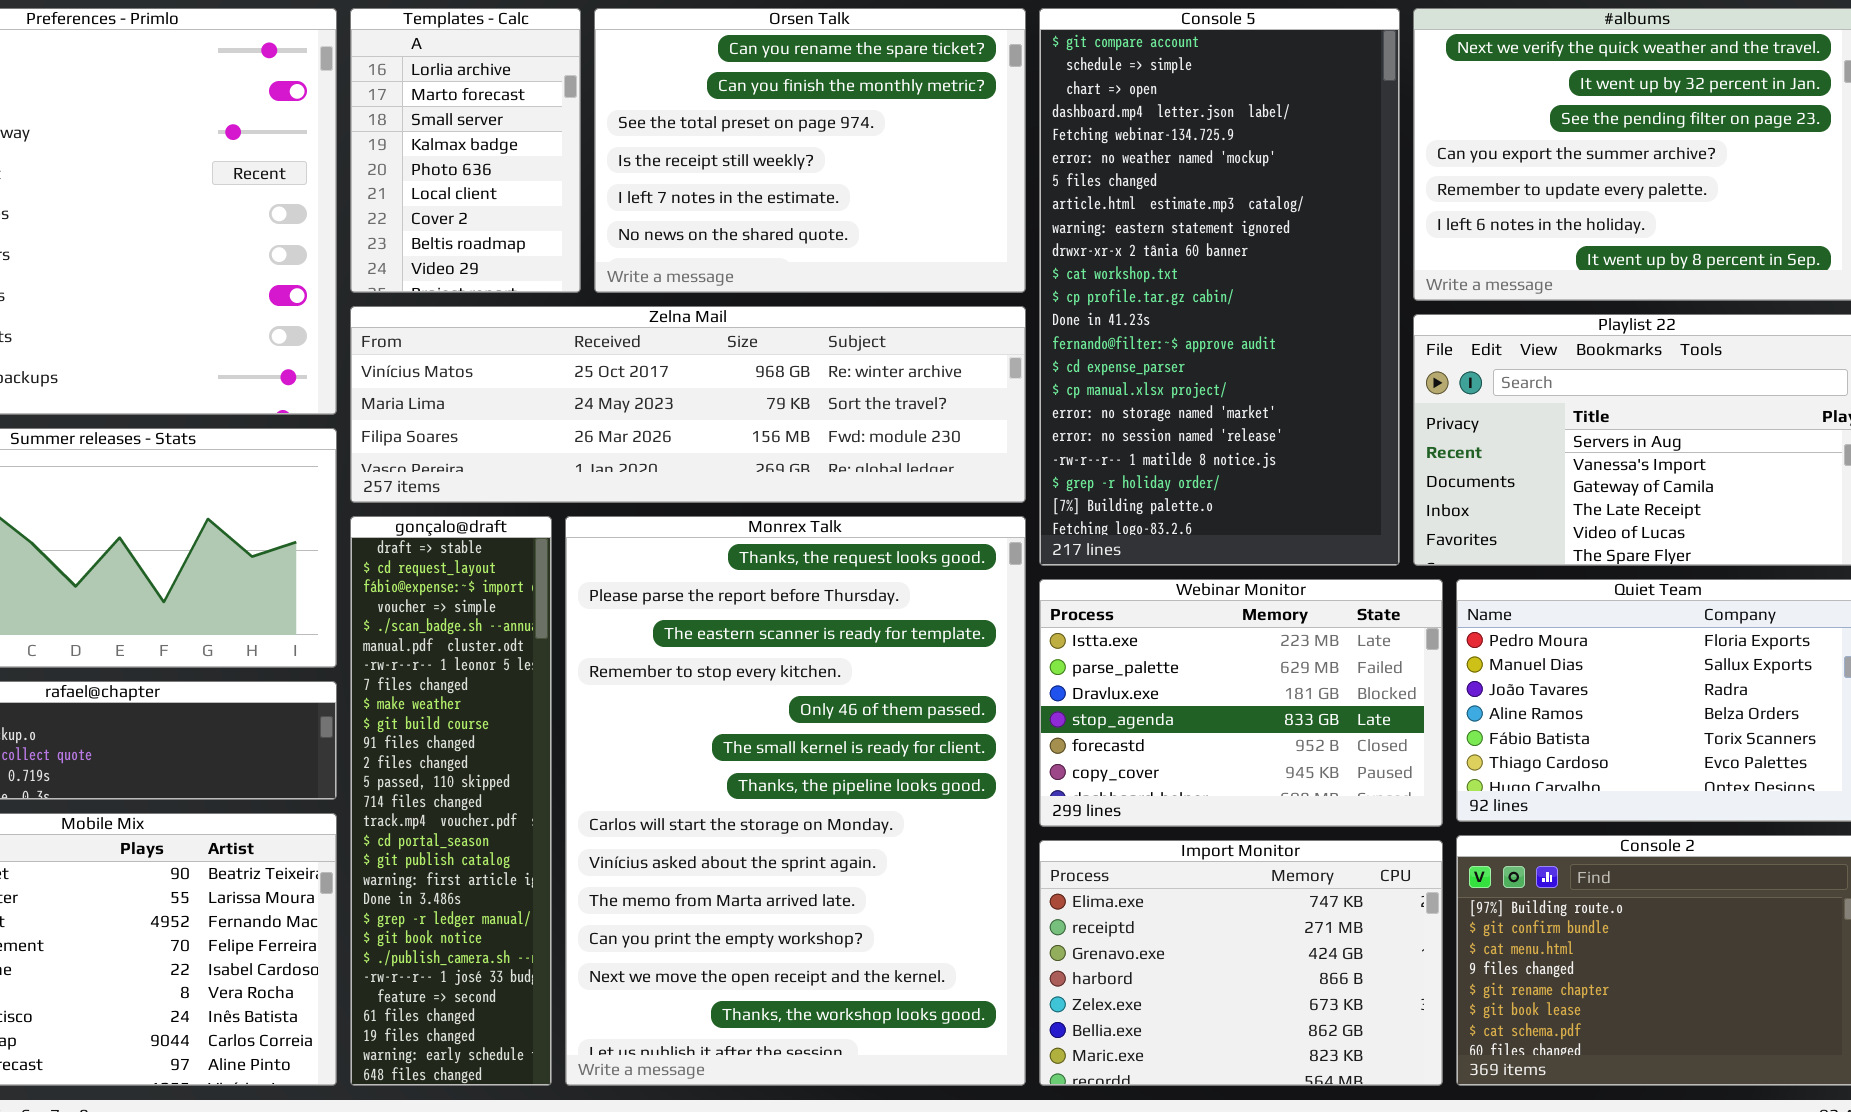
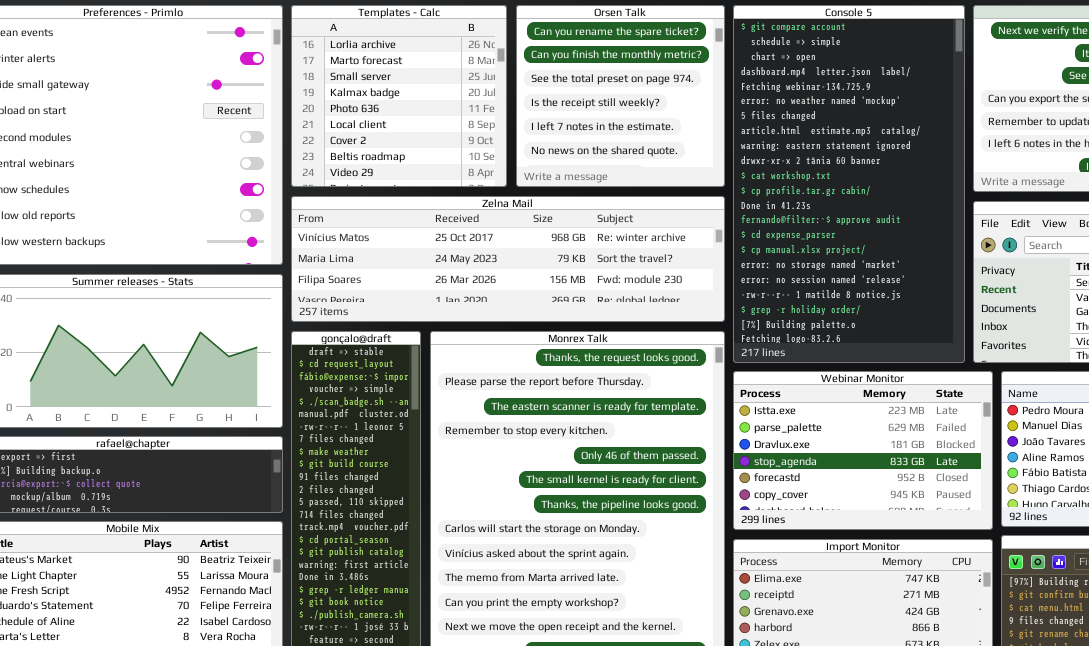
Templates - Calc: [350,8,581,293] -> [291,5,507,187], resized
Orsen Talk: [594,8,1026,293] -> [516,5,725,187], resized

